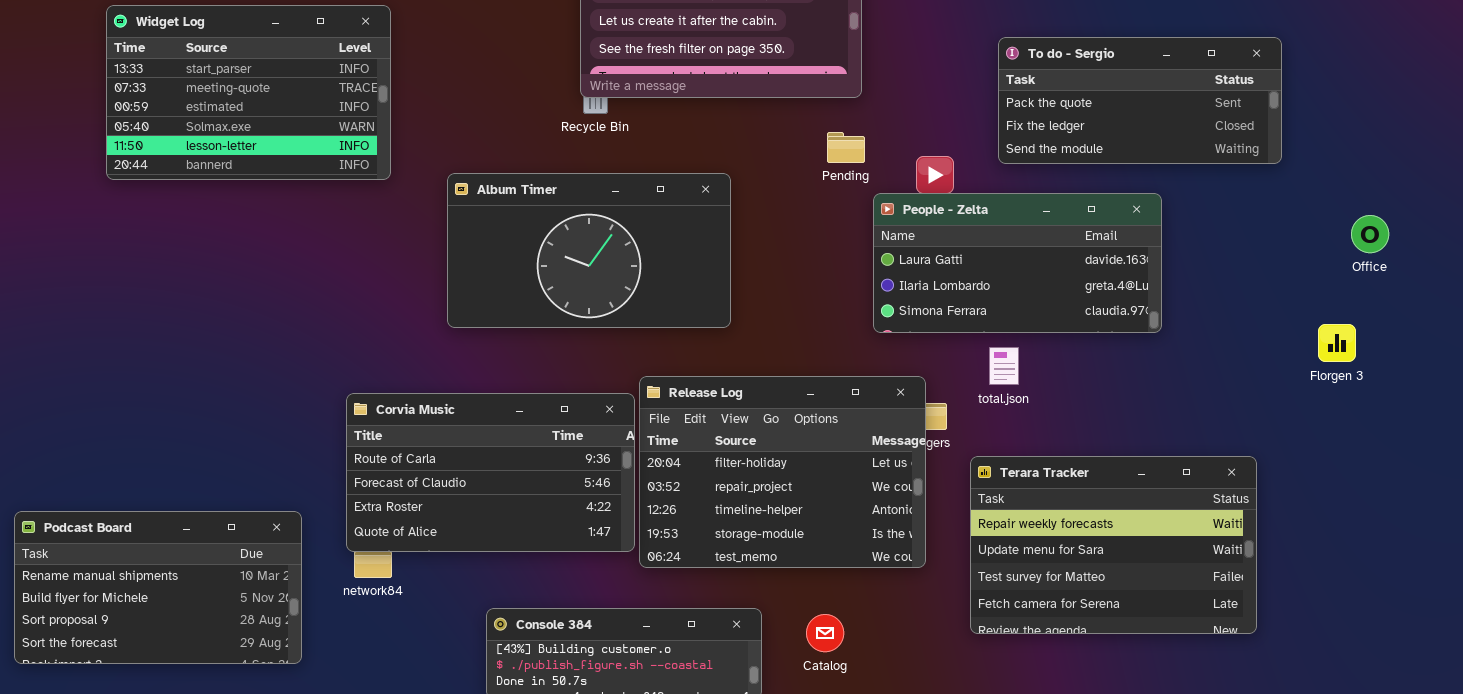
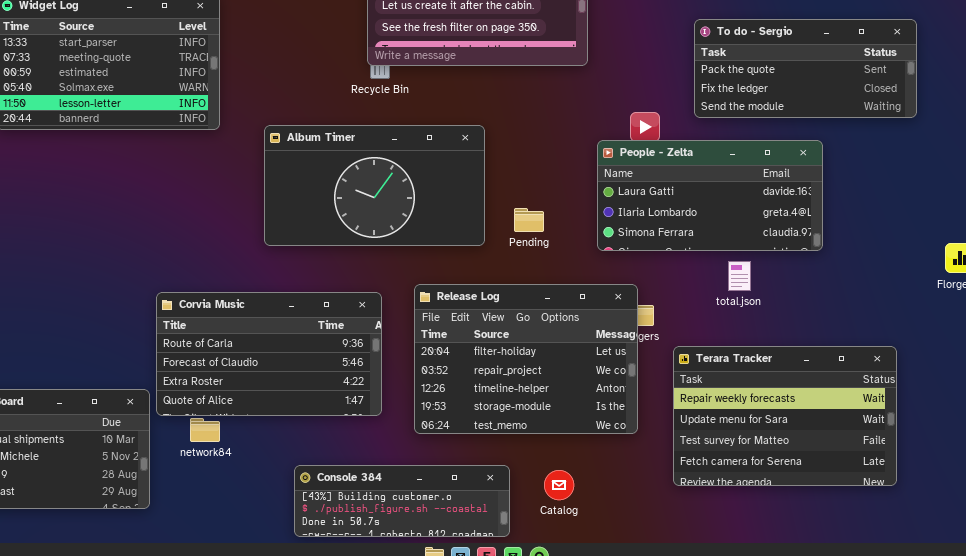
Pending: [827,132,865,163] -> [514,208,544,232], moved
total.json: [989,347,1019,385] -> [728,261,751,291], moved
Corvia Music: [346,393,635,552] -> [156,292,382,416], moved

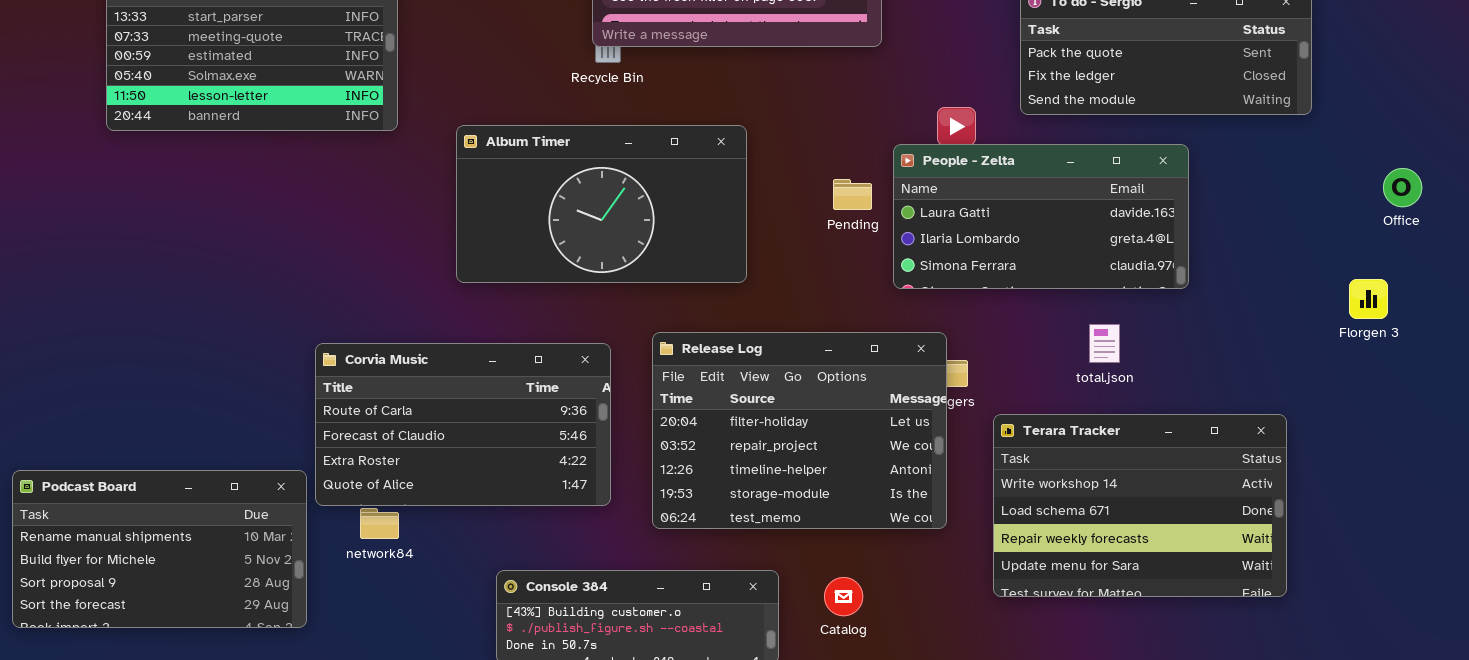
Pending: [514,208,544,232] -> [833,179,872,210], moved
total.json: [728,261,751,291] -> [1089,324,1120,363], moved
Terara Tracker: [673,346,897,486] -> [993,414,1287,597], scrolled up 2 rows

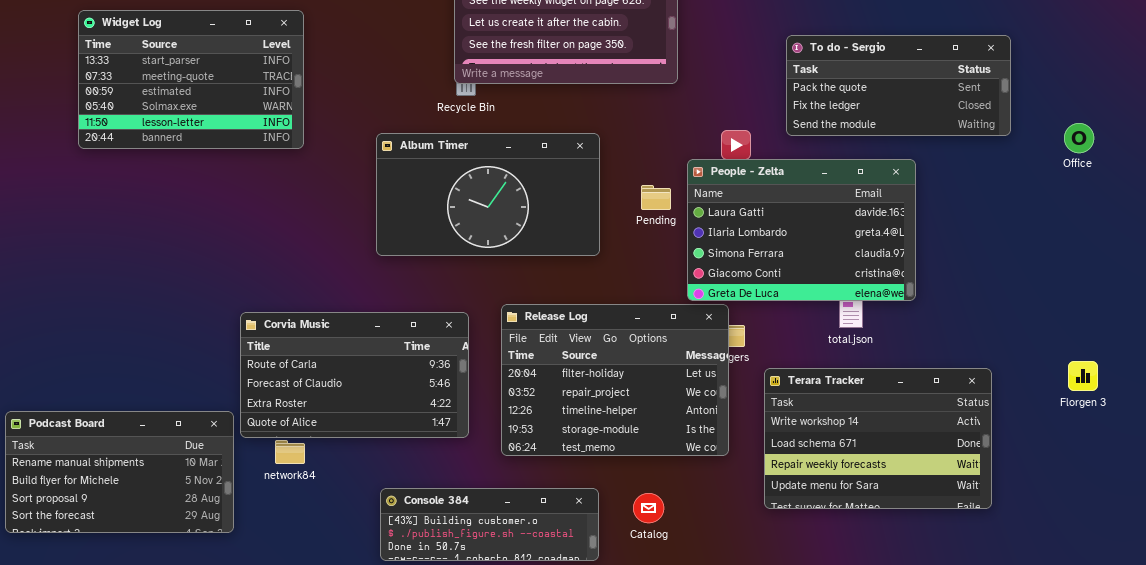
Album Timer: [456,125,747,283] -> [376,133,600,256], moved
People - Zelta: [893,144,1189,289] -> [687,159,916,301], resized
Office: [1383,168,1422,207] -> [1064,123,1094,153], moved
Florgen 3: [1349,279,1388,319] -> [1068,361,1098,391], moved

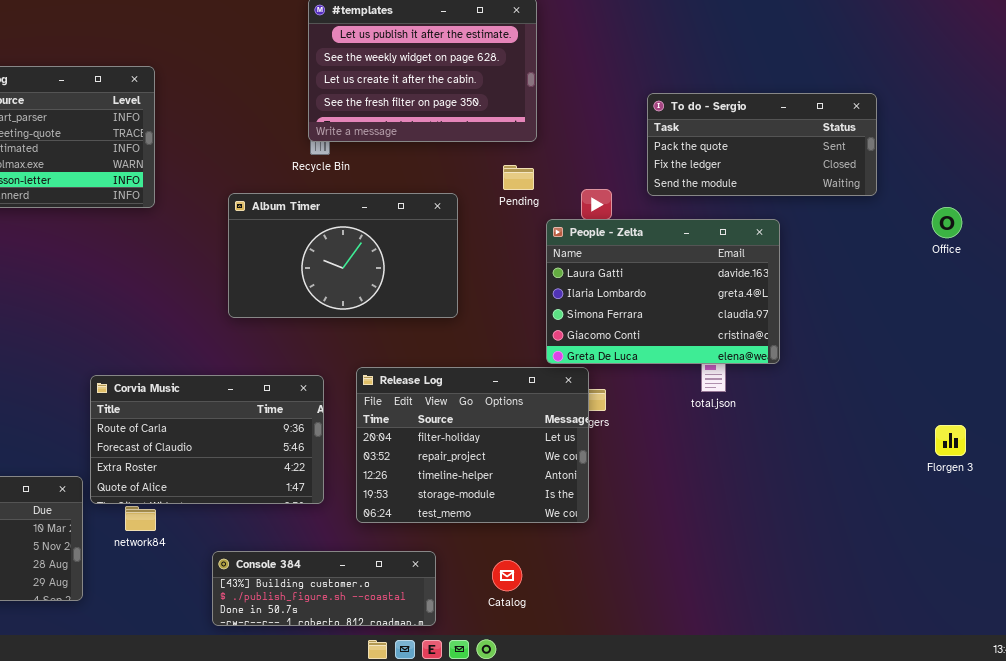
Office: [1064,123,1094,153] -> [932,207,962,238], moved
Pending: [641,185,671,210] -> [503,165,534,190], moved
Terara Tracker: [764,368,992,509] -> none, closed
Console 384: [380,488,599,561] -> [212,551,436,626], moved

